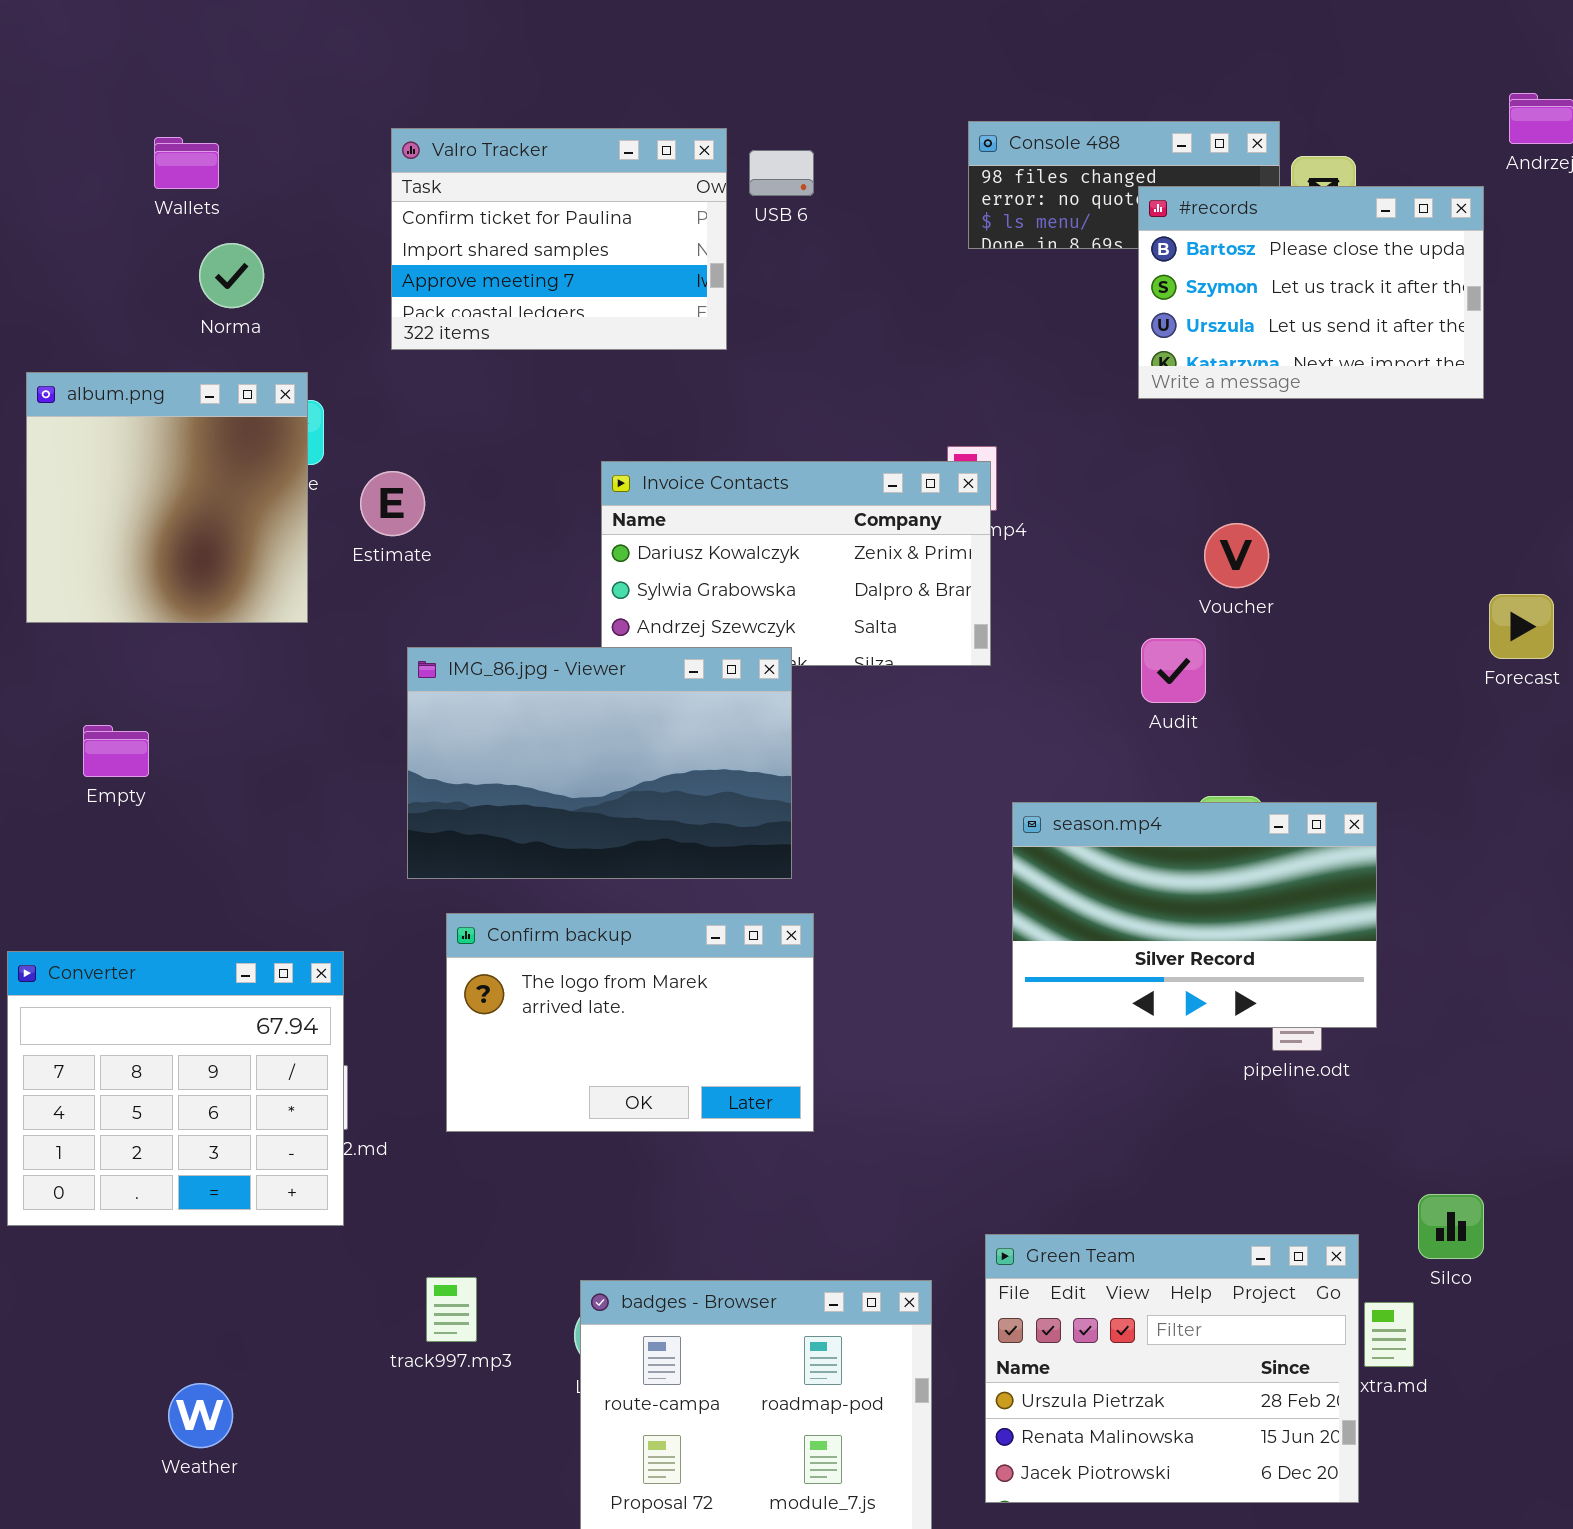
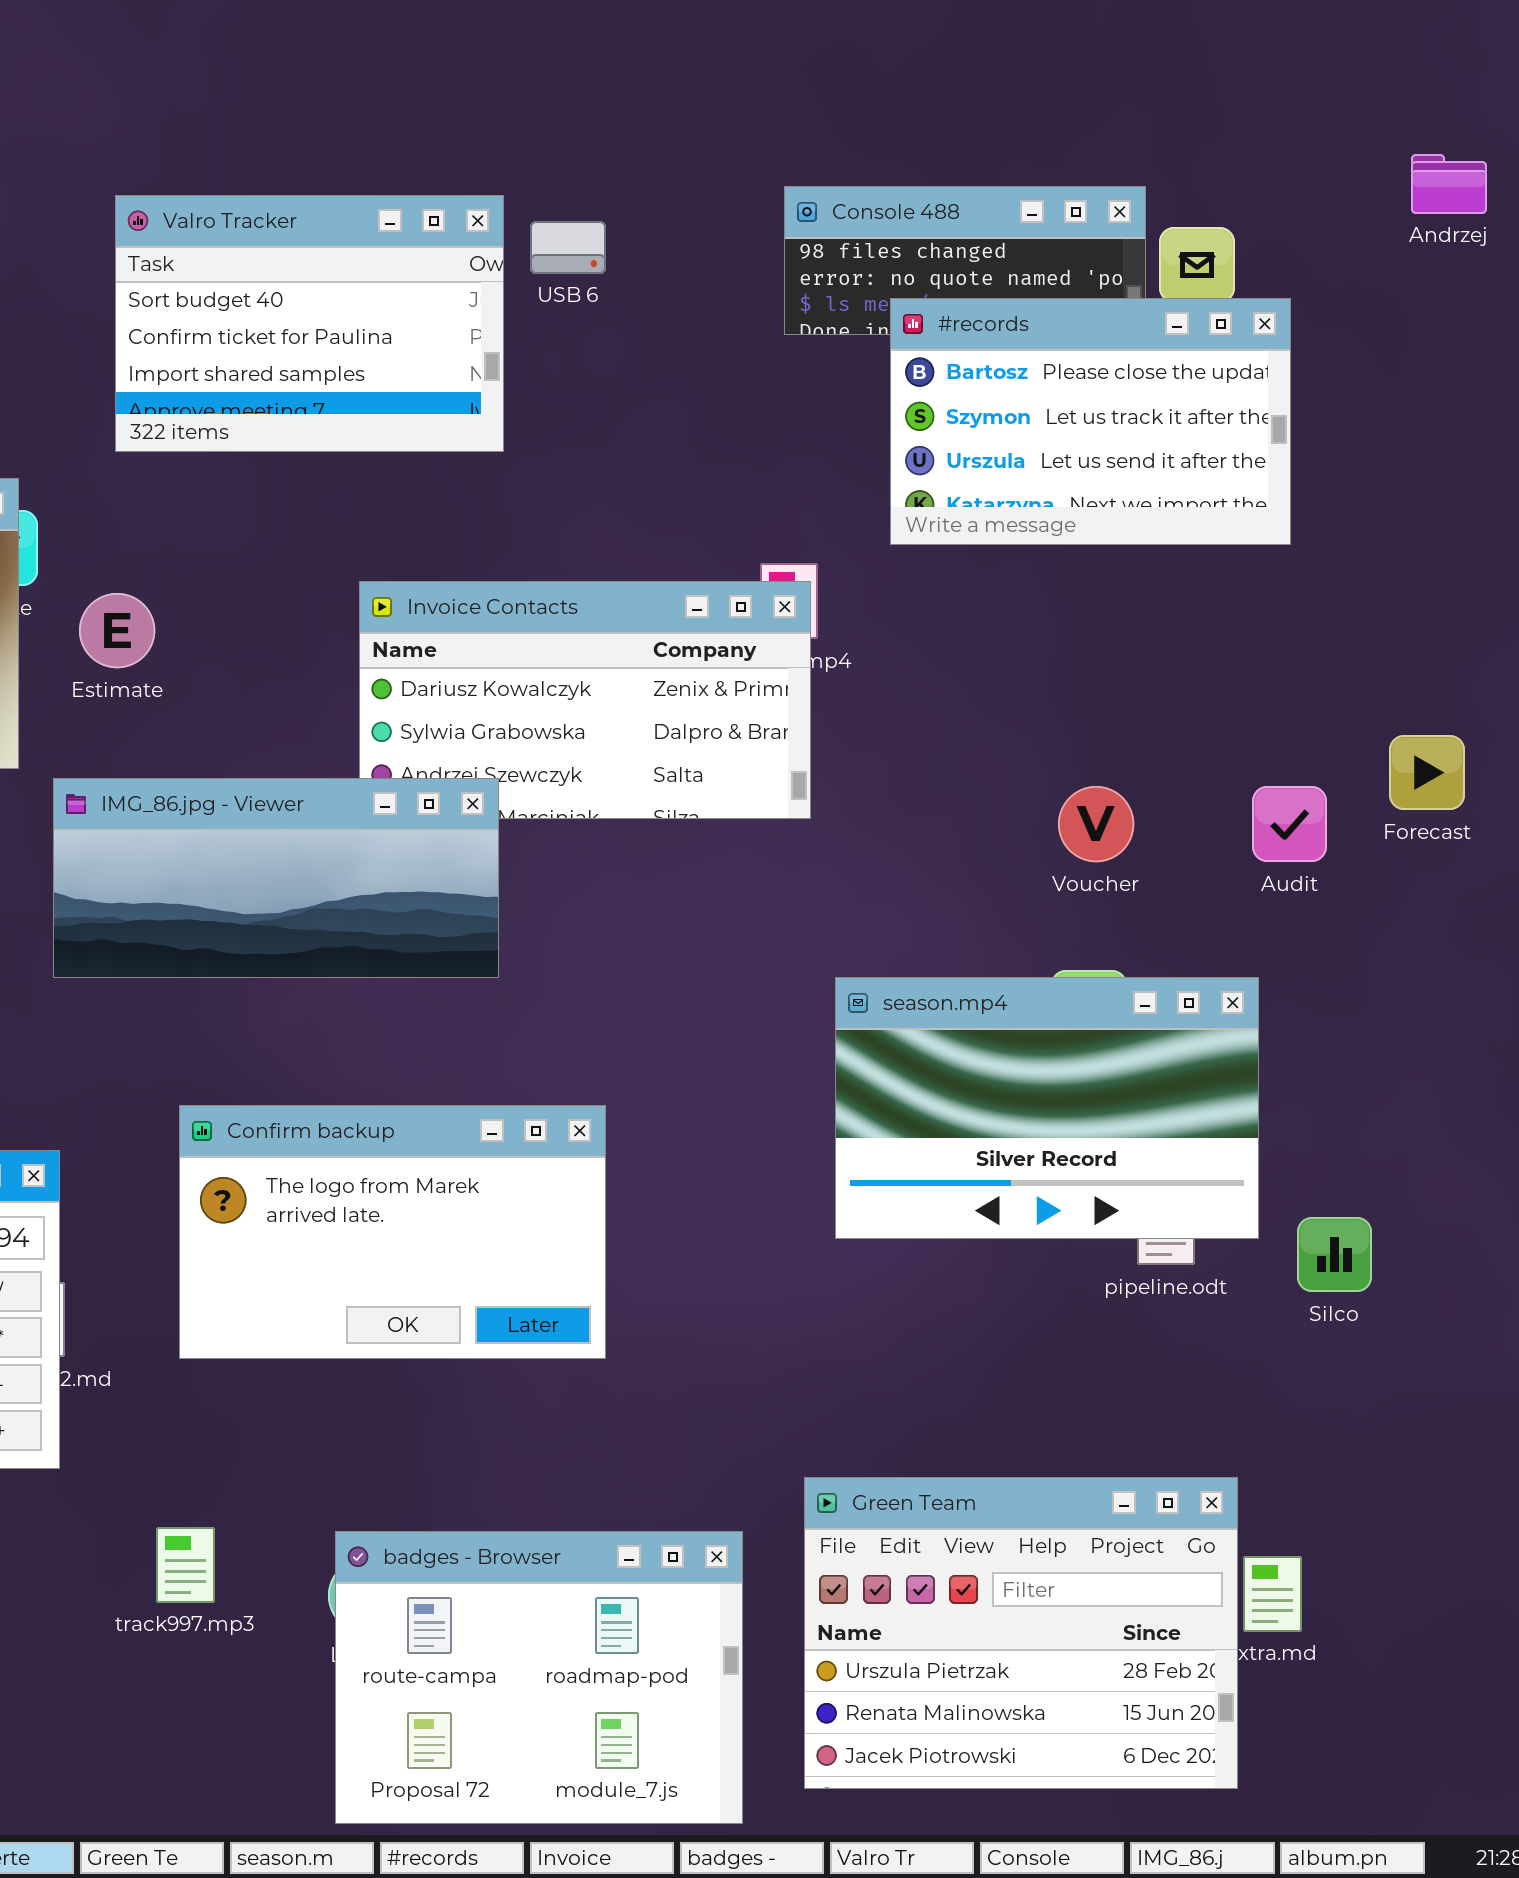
Valro Tracker: [391,128,727,350] -> [115,195,504,452], scrolled up 1 row
#records: [1138,186,1484,399] -> [890,298,1291,545], moved
Voucher: [1204,523,1269,588] -> [1058,786,1134,862], moved
Audit: [1141,638,1206,703] -> [1252,786,1327,862], moved
IMG_86.jpg - Viewer: [407,647,792,879] -> [53,778,499,978], moved, resized
Silco: [1418,1194,1484,1259] -> [1297,1217,1372,1292], moved

